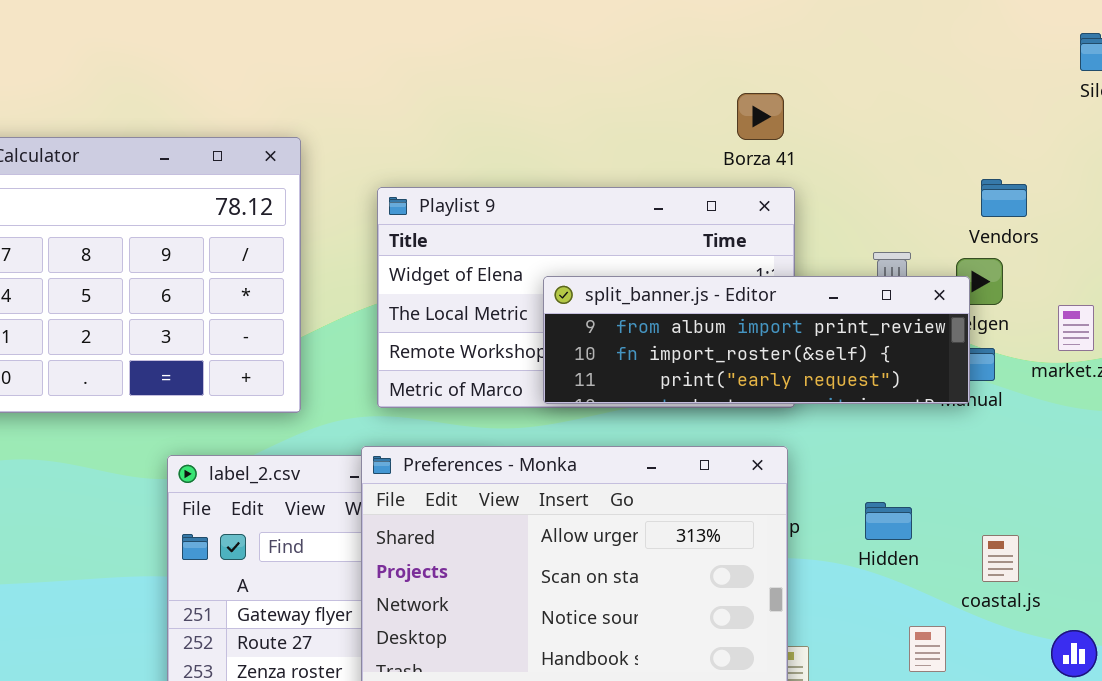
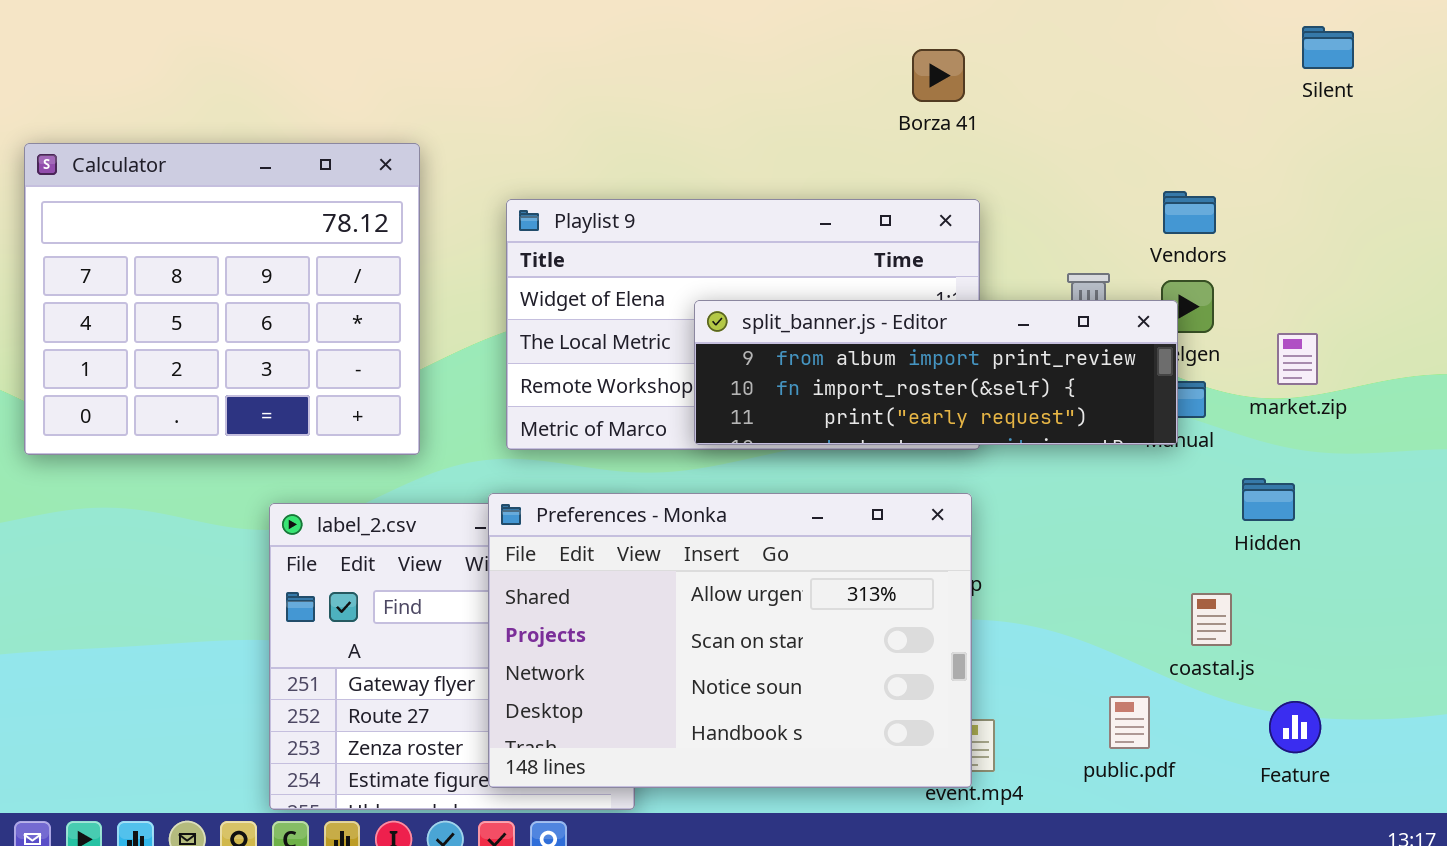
Borza 41: [737,93,784,140] -> [912,49,965,102], moved
Vendors: [981,179,1027,217] -> [1163,191,1216,234], moved
Hidden: [865,502,912,540] -> [1242,478,1295,521], moved

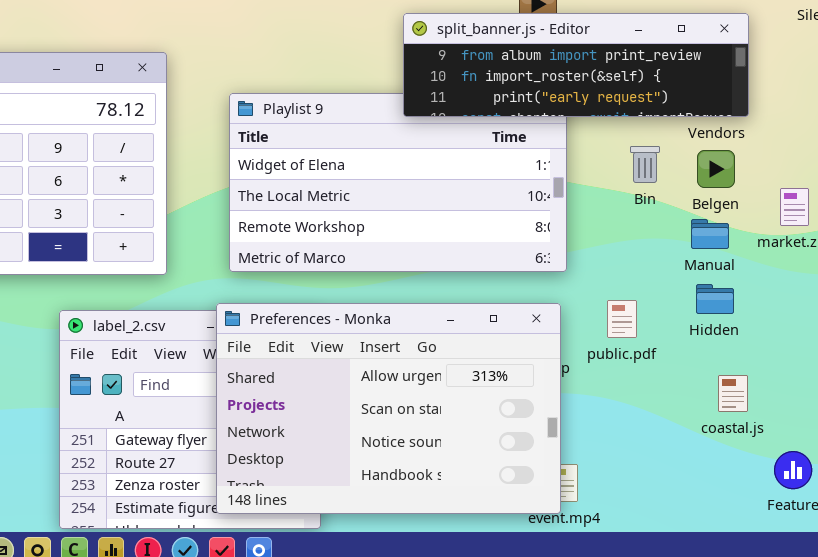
split_banner.js - Editor: [694,300,1178,445] -> [403,13,749,117], moved
Hidden: [1242,478,1295,521] -> [696,284,734,314], moved
public.pdf: [1109,696,1150,749] -> [607,300,637,338], moved

